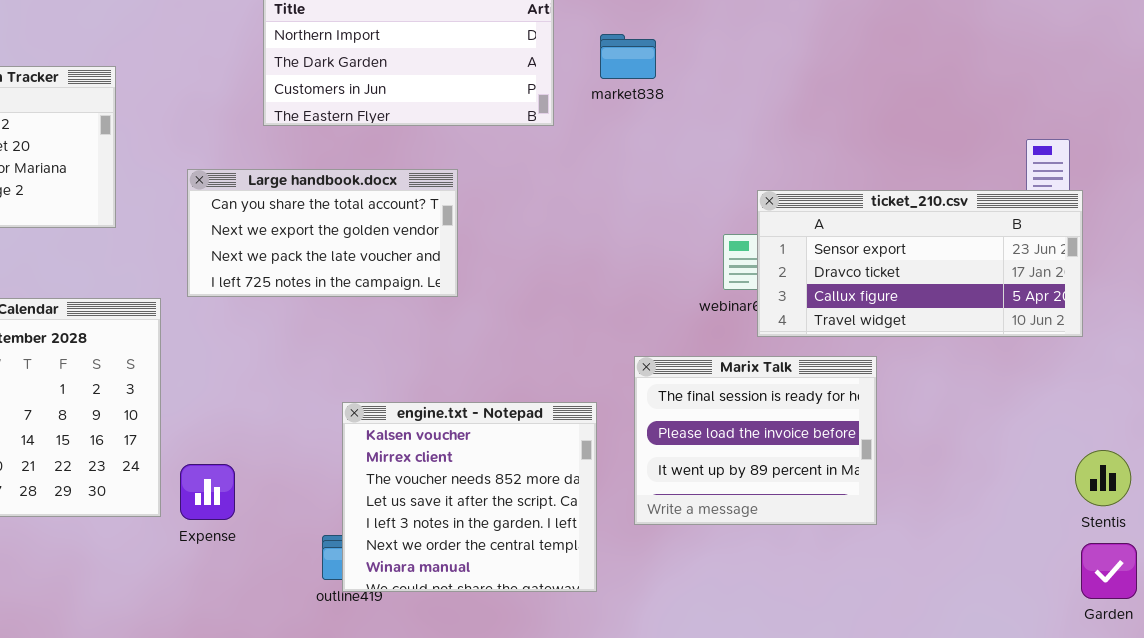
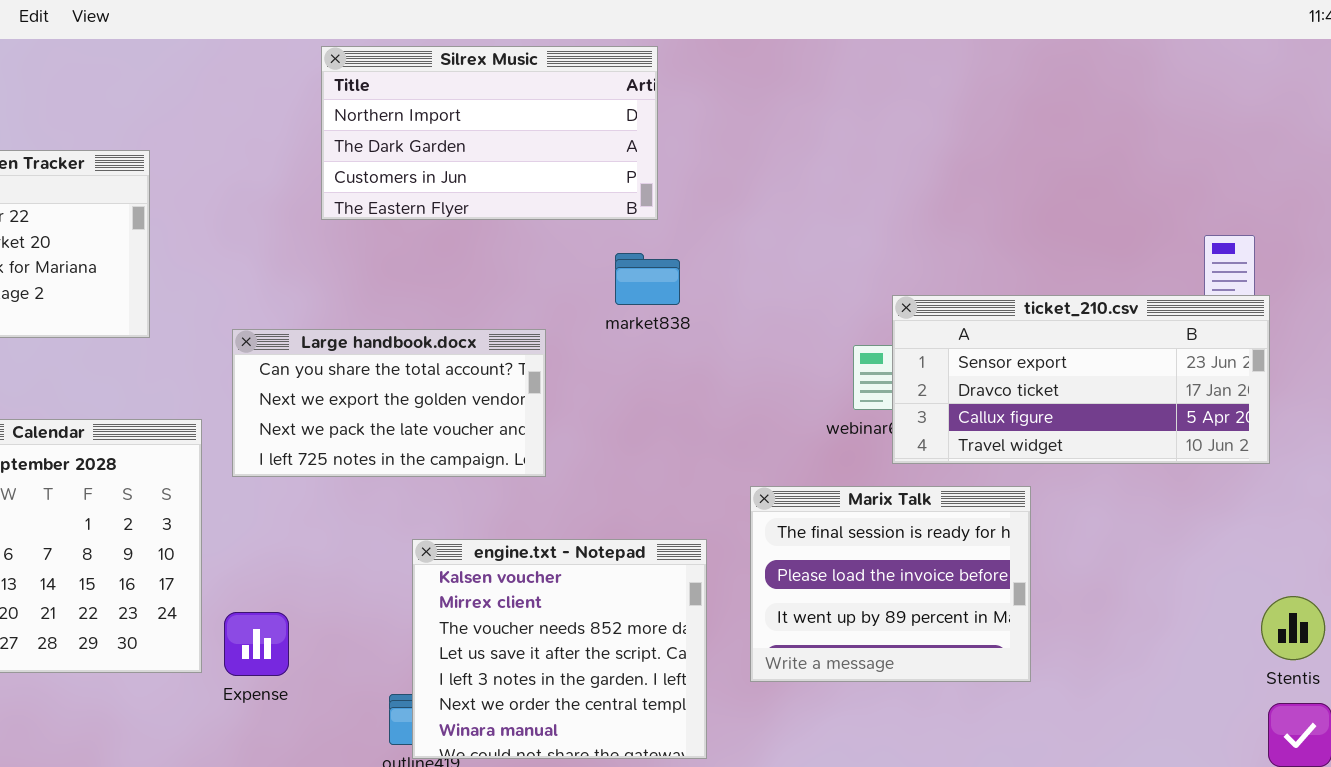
market838: [600,34,656,79] -> [615,253,680,305], moved
Large handbook.docx: [187,169,458,297] -> [232,329,546,477], moved

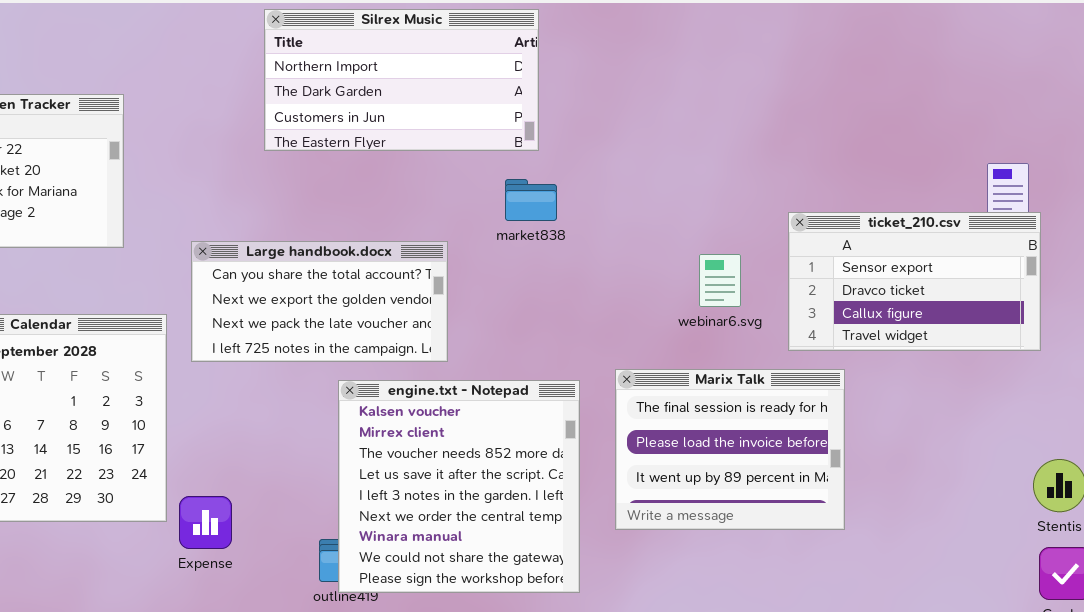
ticket_210.csv: [892,295,1270,464] -> [788,212,1041,351], resized
engine.txt - Notepad: [412,539,707,759] -> [338,380,580,593], resized
Expense: [224,612,289,676] -> [179,496,232,549], moved

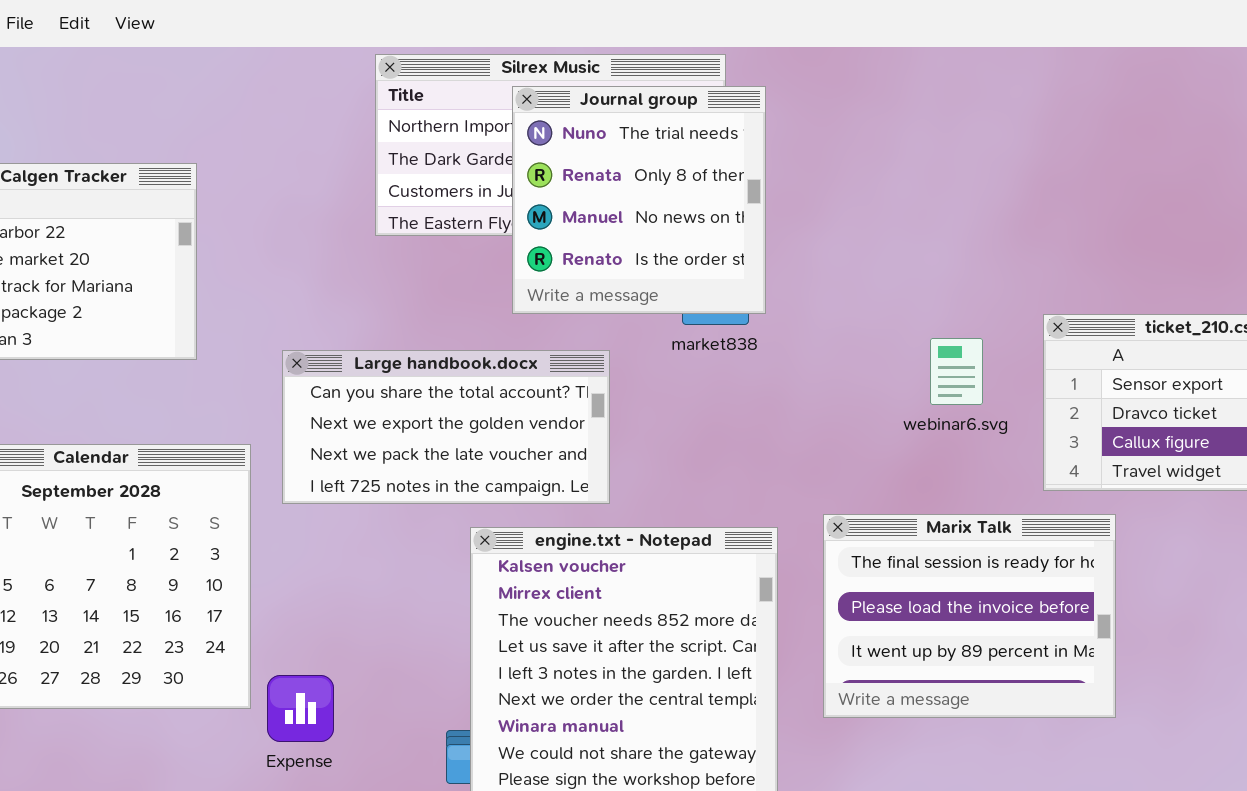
Journal group: none -> [512,86,766,314], opened
webinar6.svg: [699,254,741,307] -> [930,338,983,405], moved

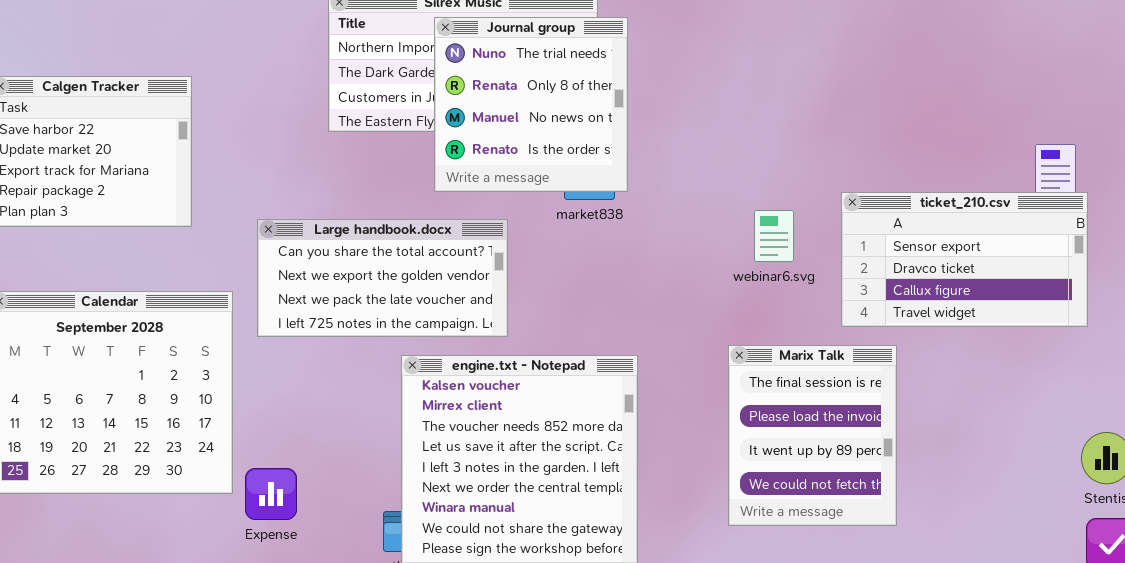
Marix Talk: [823,514,1116,718] -> [728,345,897,526], resized

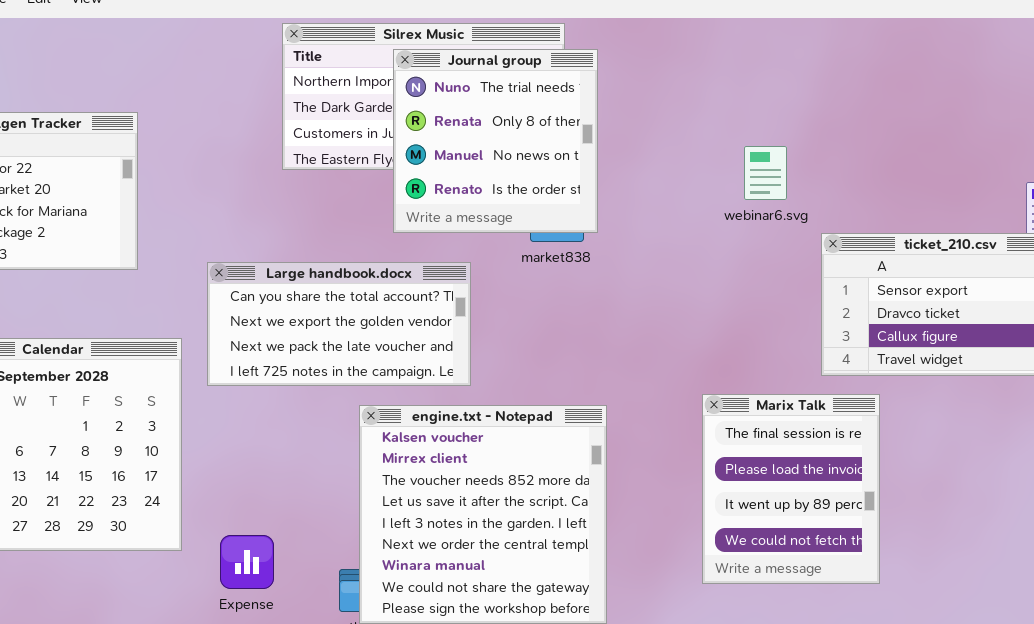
webinar6.svg: [754,210,794,262] -> [744,146,787,200], moved
Expense: [245,468,297,520] -> [220,535,274,589], moved

